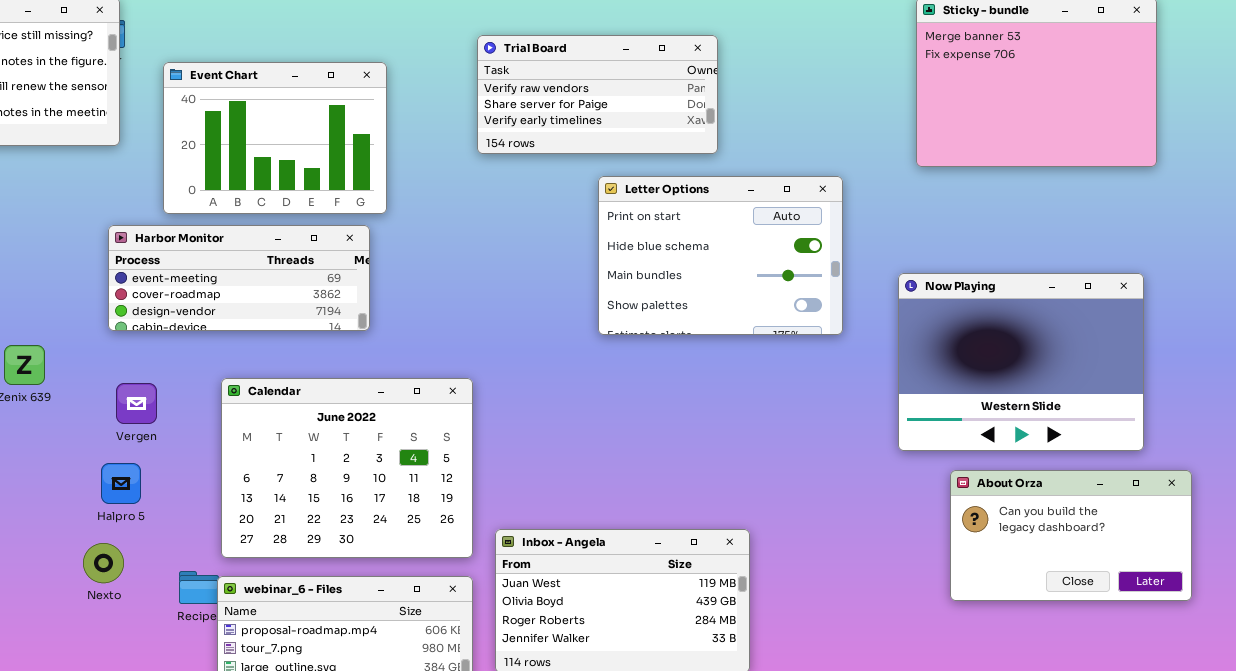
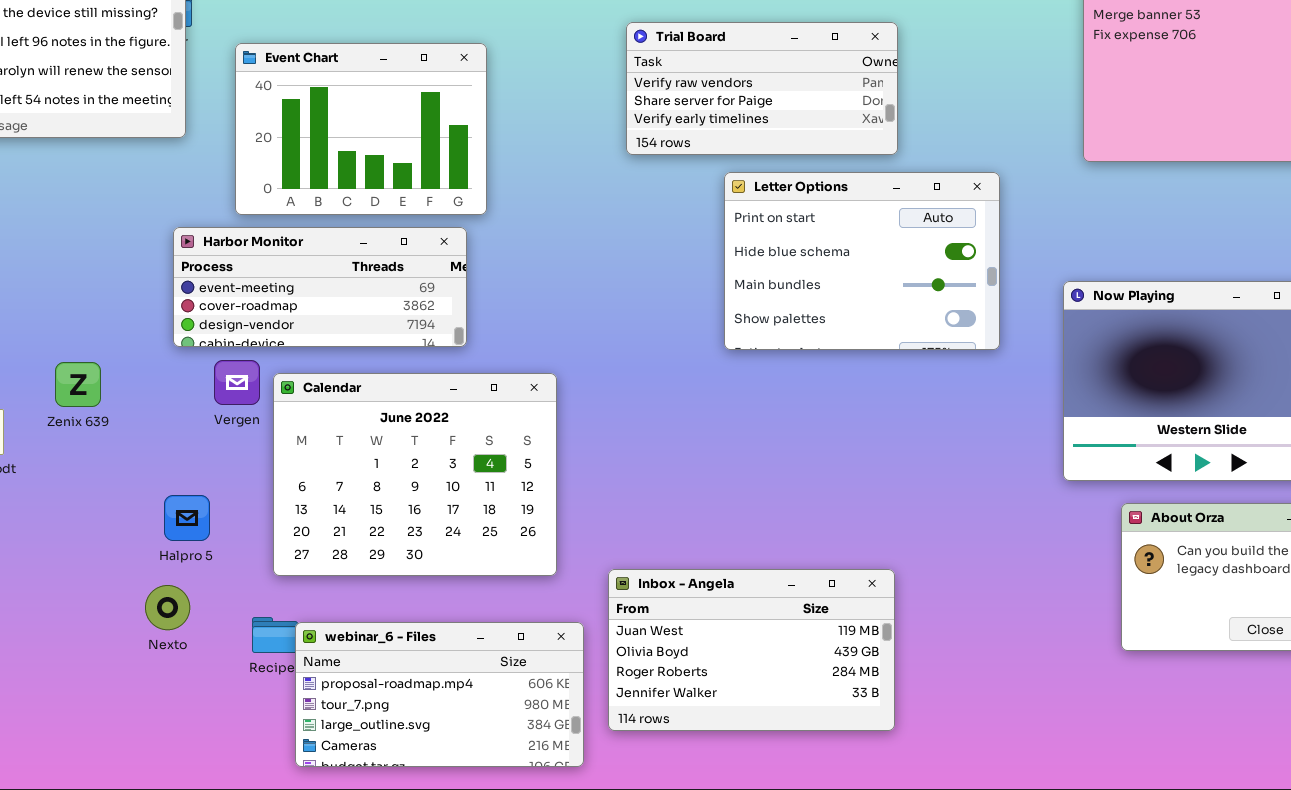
Trial Board: [477,35,718,154] -> [626,22,898,155], moved
Calendar: [221,378,473,558] -> [273,373,557,576], moved
Vergen: [116,383,157,424] -> [214,360,260,405], moved

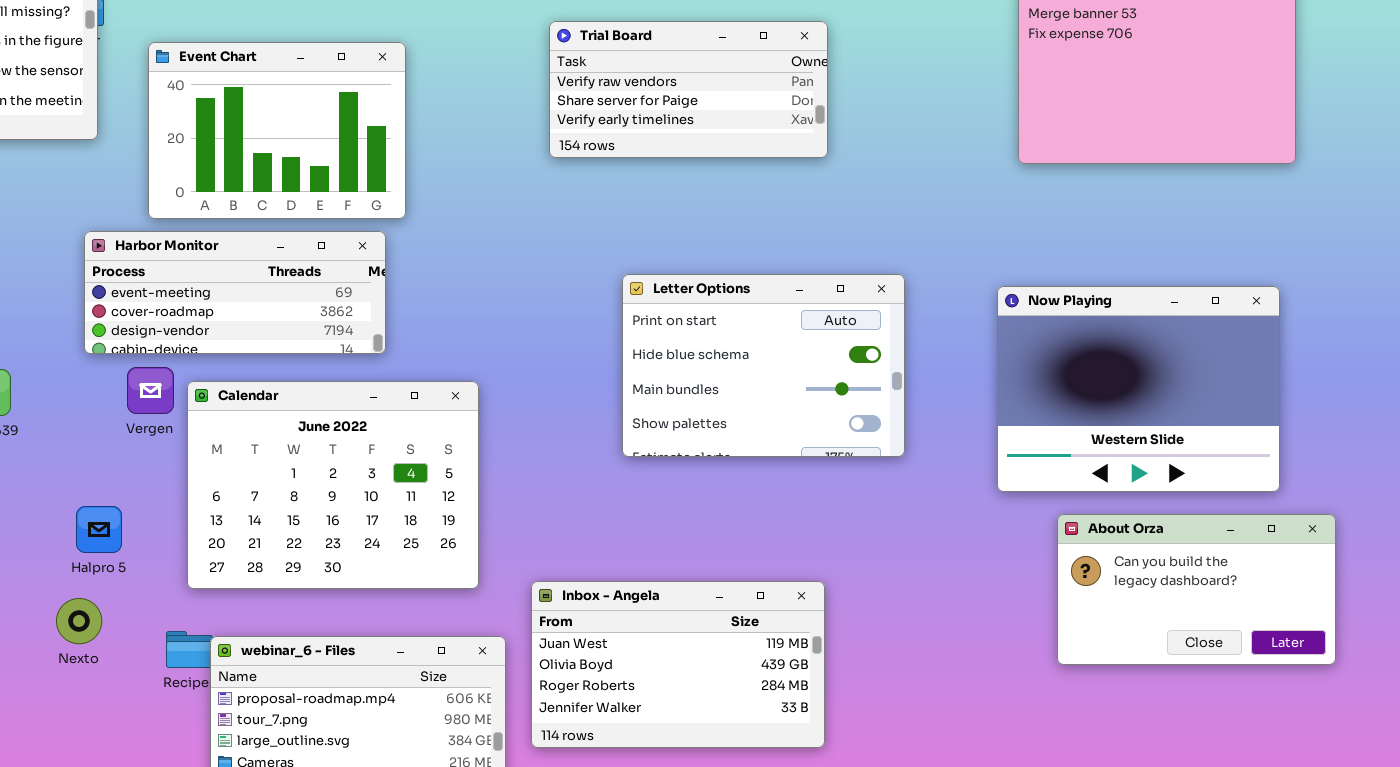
Letter Options: [724,172,1000,350] -> [622,274,905,457], moved

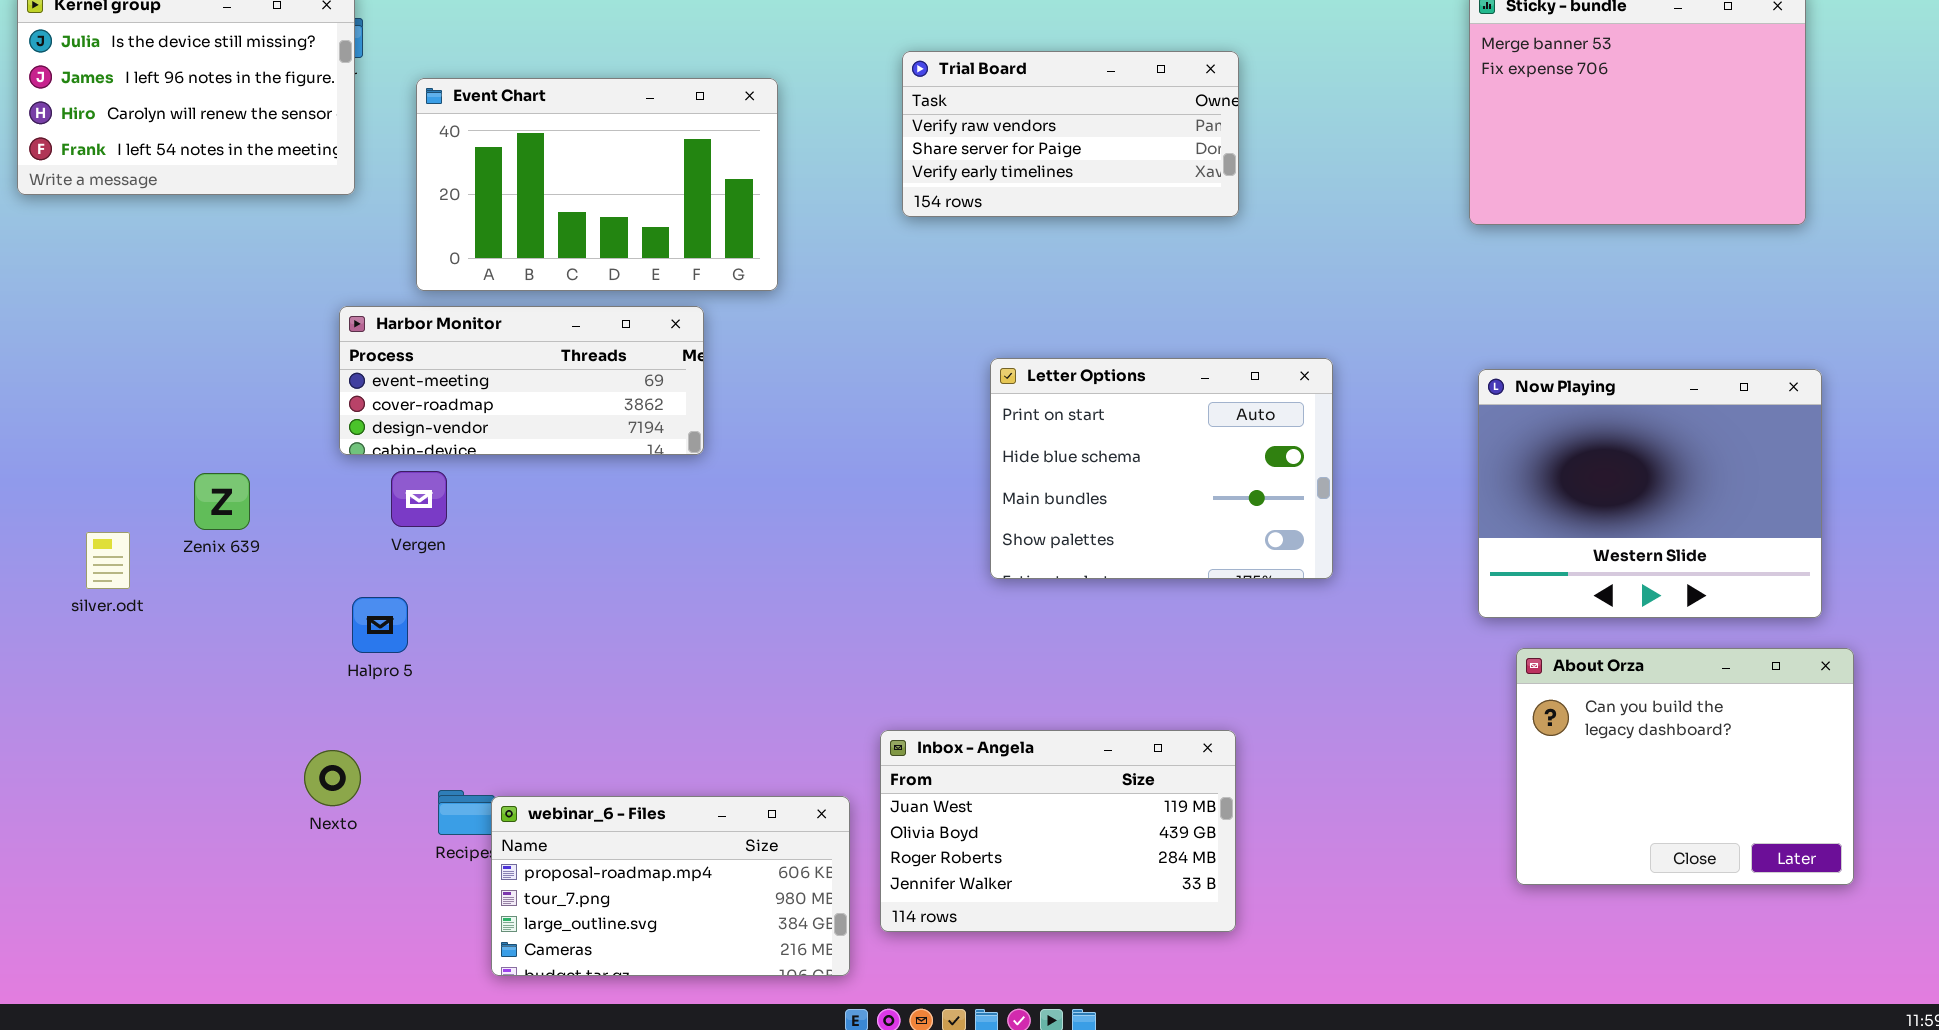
Event Chart: [148,42,406,219] -> [416,78,778,291], resized
Now Playing: [997,286,1280,492] -> [1478,369,1822,618], moved
Calendar: [187,381,479,589] -> none, closed
Halpro 5: [76,506,122,553] -> [352,597,408,653], moved
About Orza: [1057,514,1336,665] -> [1516,648,1854,885], resized

